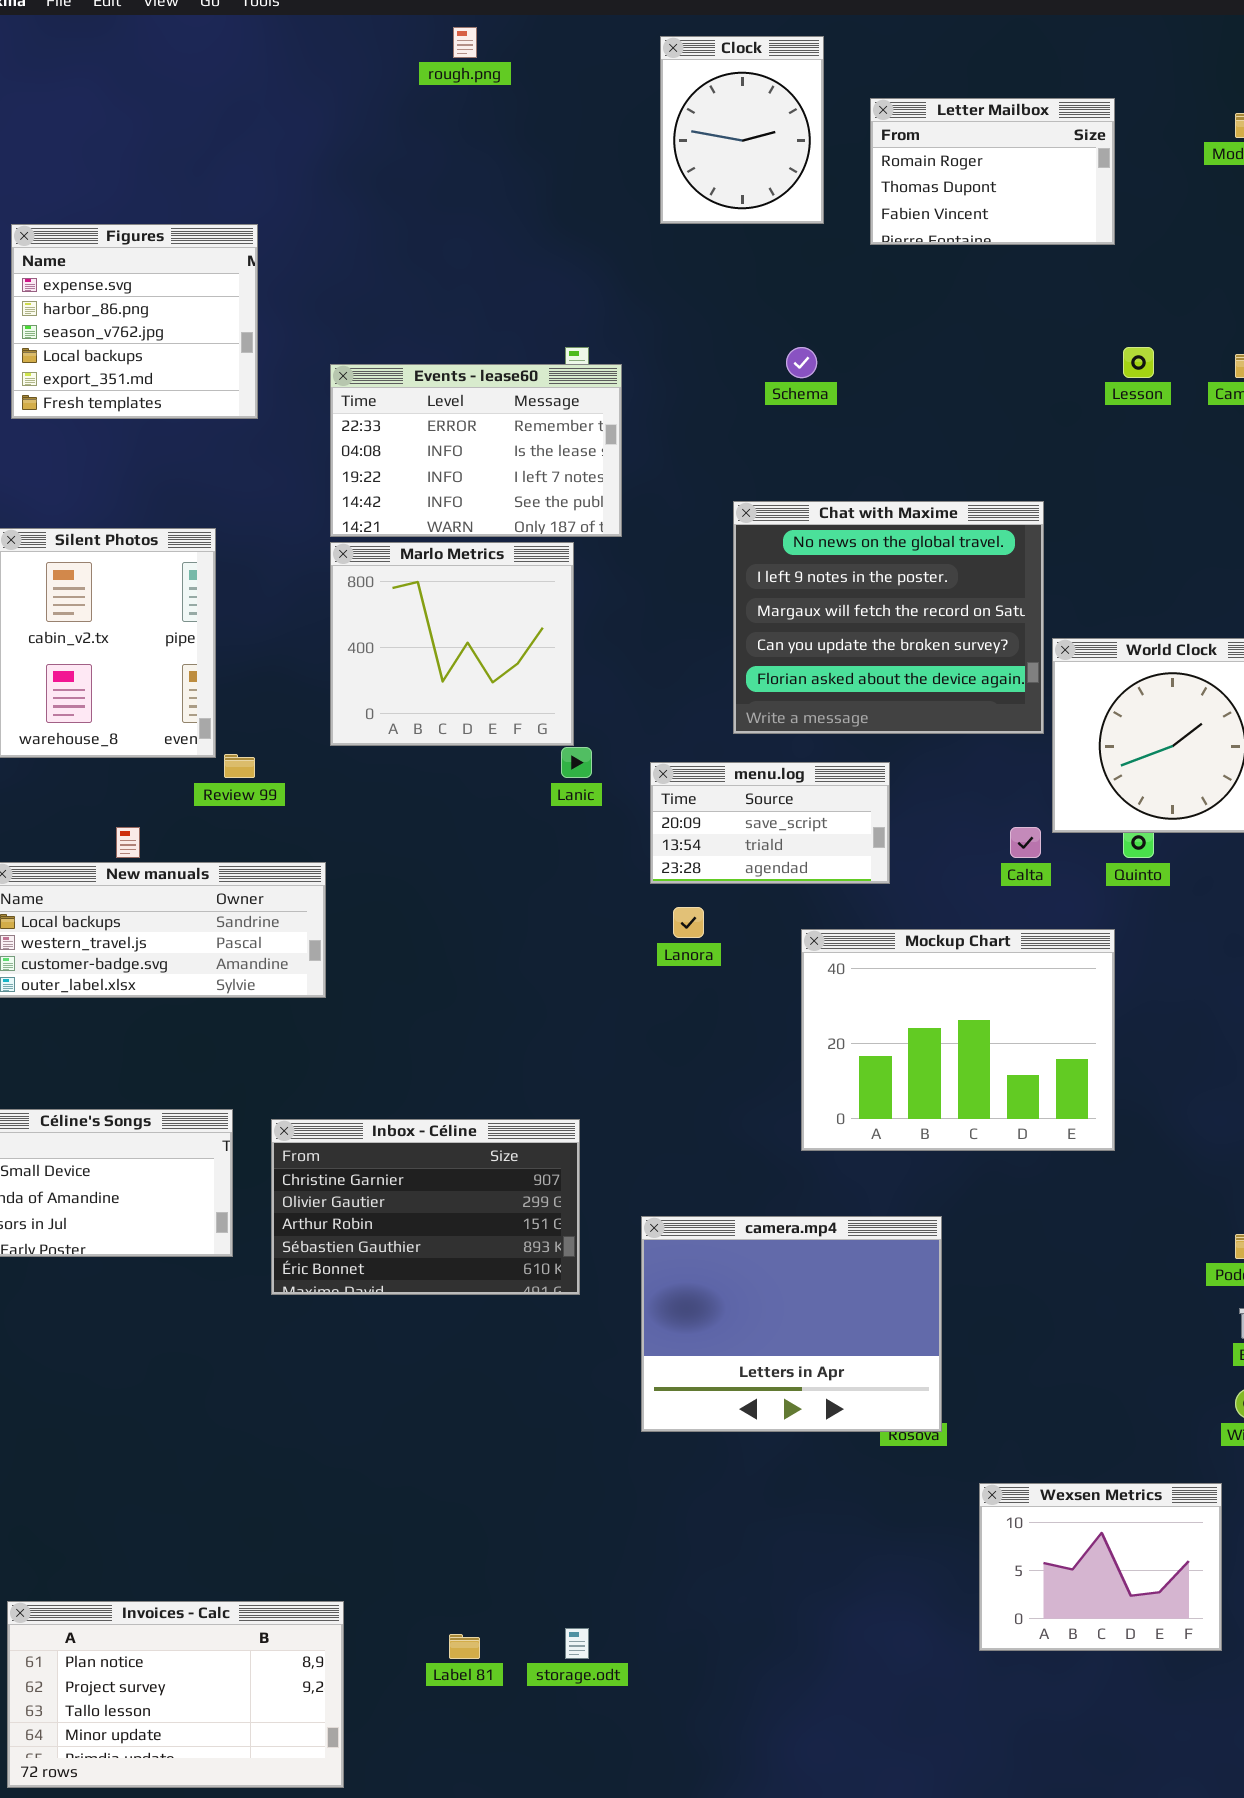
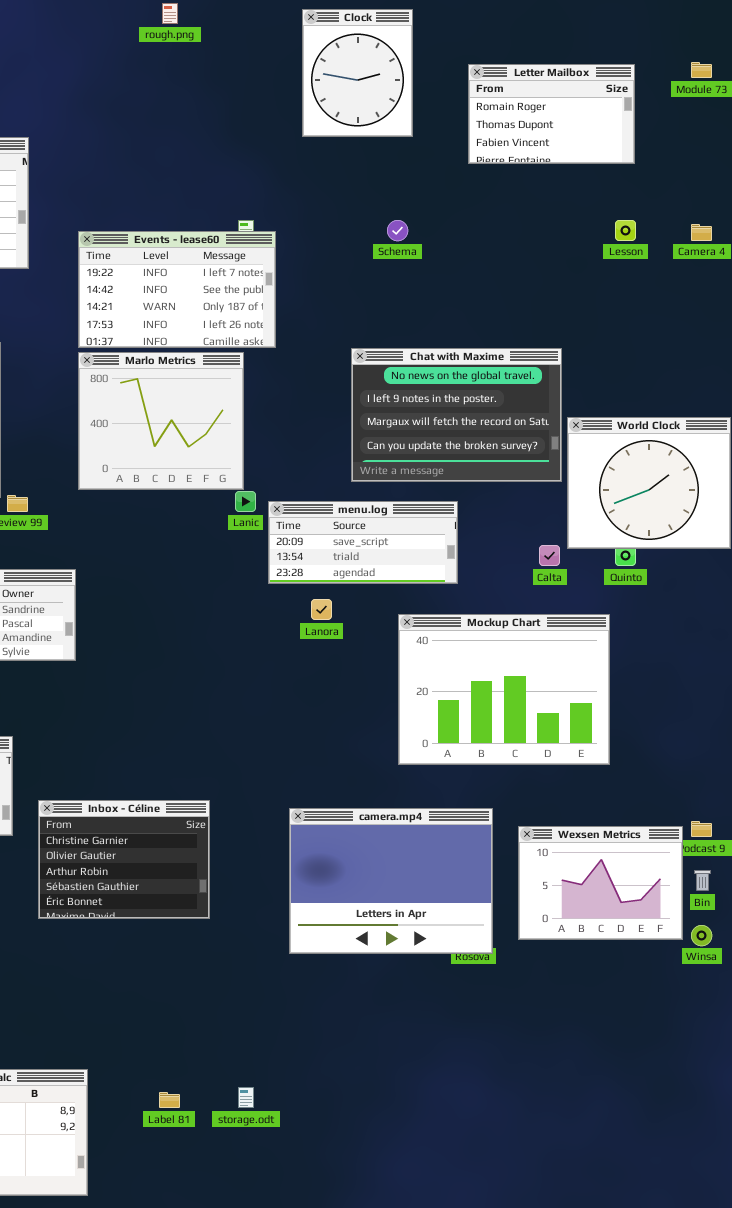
Letter Mailbox: [870,98,1115,245] -> [468,64,635,164], moved
Events - lease60: [330,364,622,537] -> [78,231,276,348], scrolled down 2 rows
Chat with Maxime: [733,501,1044,734] -> [351,348,562,482], resized
menu.log: [650,762,890,884] -> [268,501,458,584], resized
Inbox - Céline: [271,1119,580,1295] -> [38,800,210,919], moved, resized
Wexsen Metrics: [979,1483,1222,1651] -> [518,826,683,940], moved

